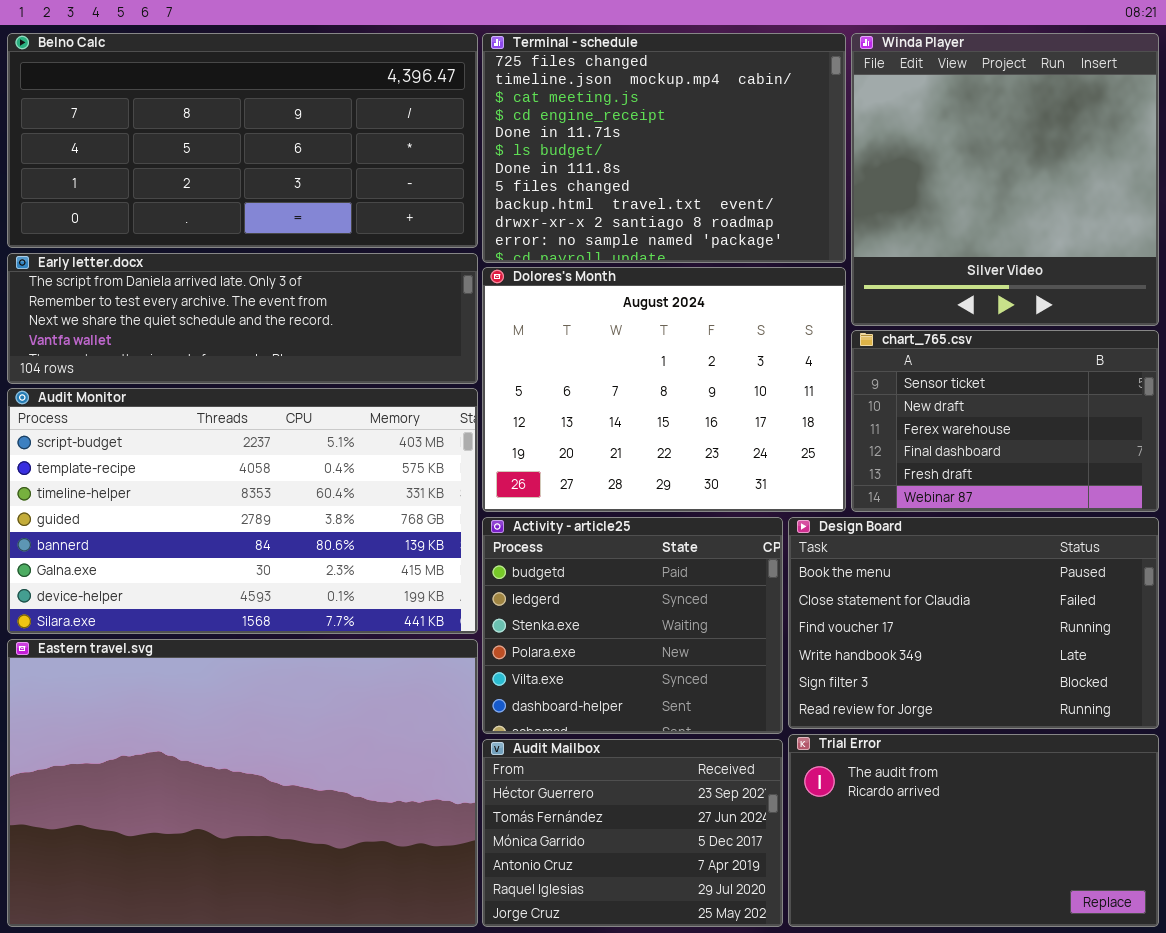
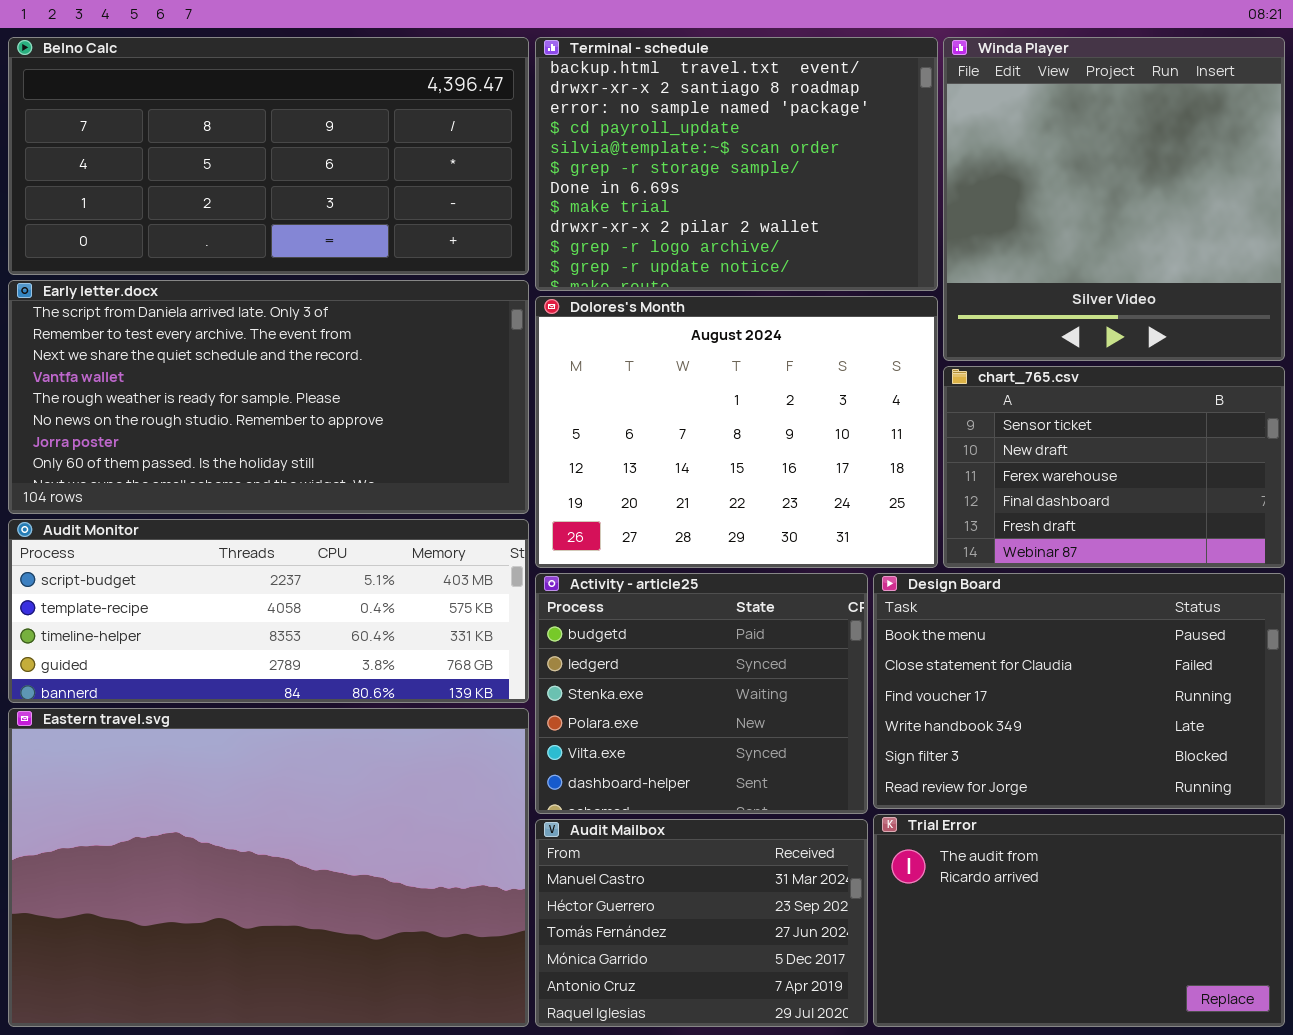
Terminal - schedule: [482,33,846,263] -> [535,37,938,291], scrolled down 8 rows
Early letter.docx: [7,253,478,384] -> [8,280,529,514], resized
Audit Monitor: [7,388,478,634] -> [8,519,529,703], resized
Audit Mailbox: [482,739,783,927] -> [535,819,868,1027], scrolled up 1 row

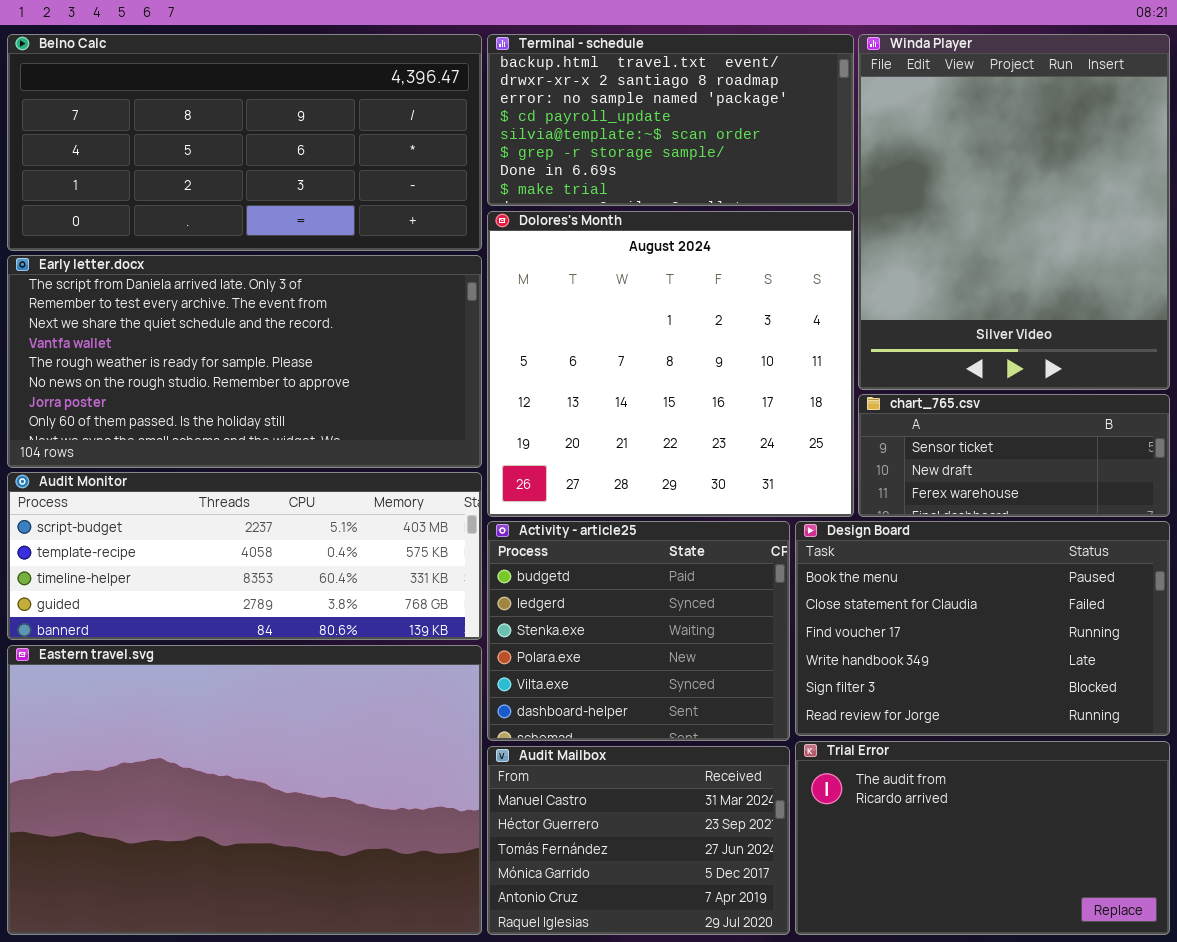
Terminal - schedule: [535,37,938,291] -> [487,34,854,206], resized
Winda Player: [943,37,1285,361] -> [858,34,1170,390], resized
Dolores's Month: [535,296,938,568] -> [487,211,854,517], resized
chart_765.csv: [943,366,1285,568] -> [858,394,1170,517], resized

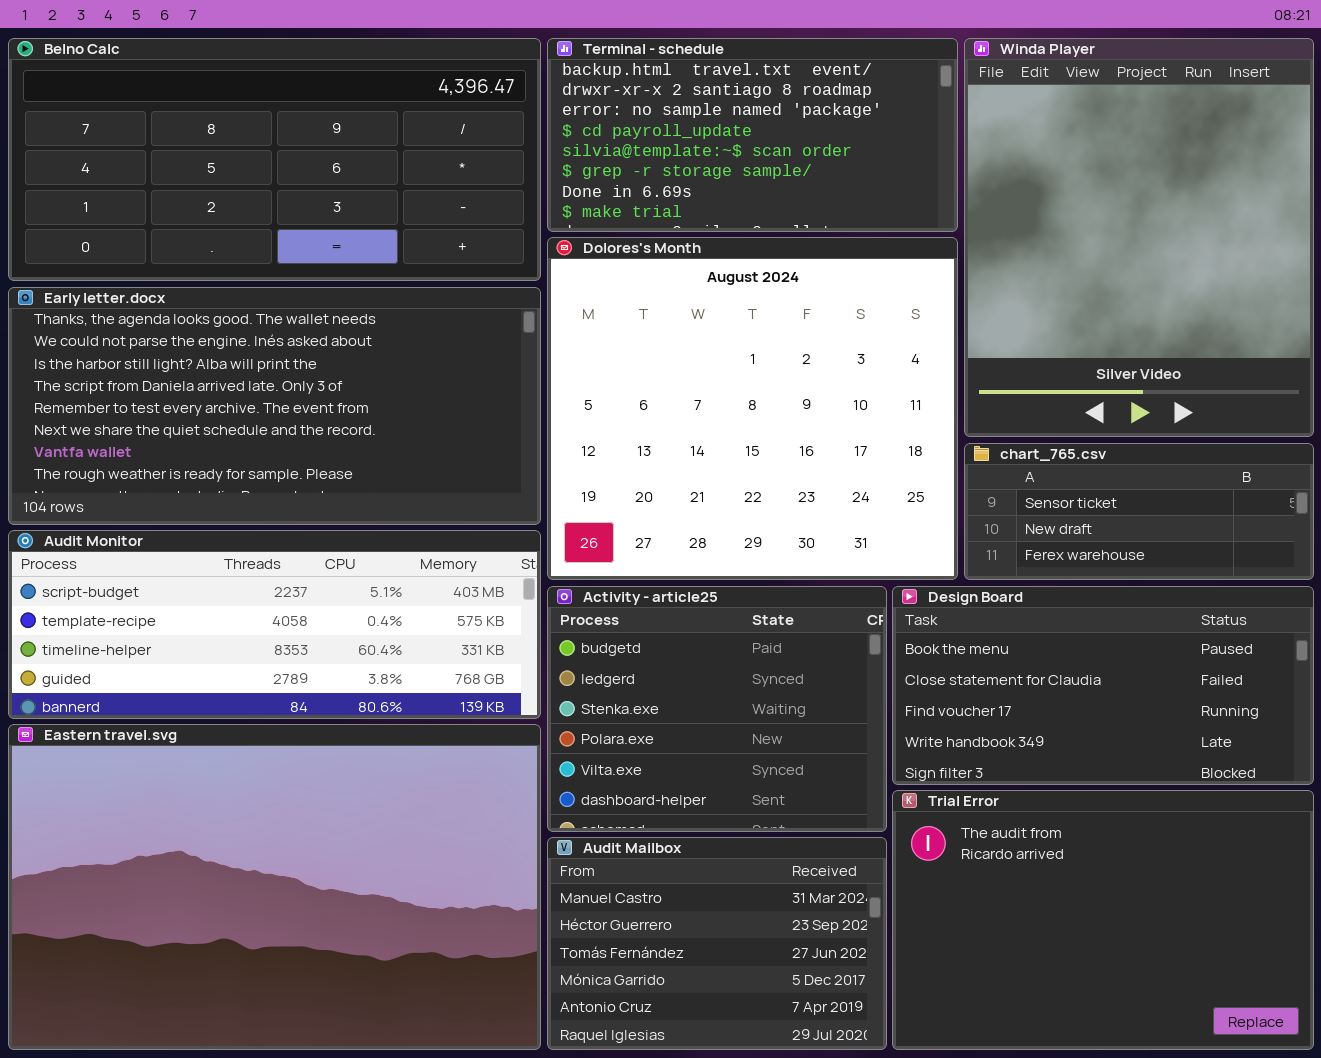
Early letter.docx: [7,255,482,468] -> [8,287,541,525], scrolled up 3 rows
Design Board: [795,521,1170,736] -> [892,586,1314,785], resized
Trial Error: [795,741,1170,935] -> [892,790,1314,1050], resized

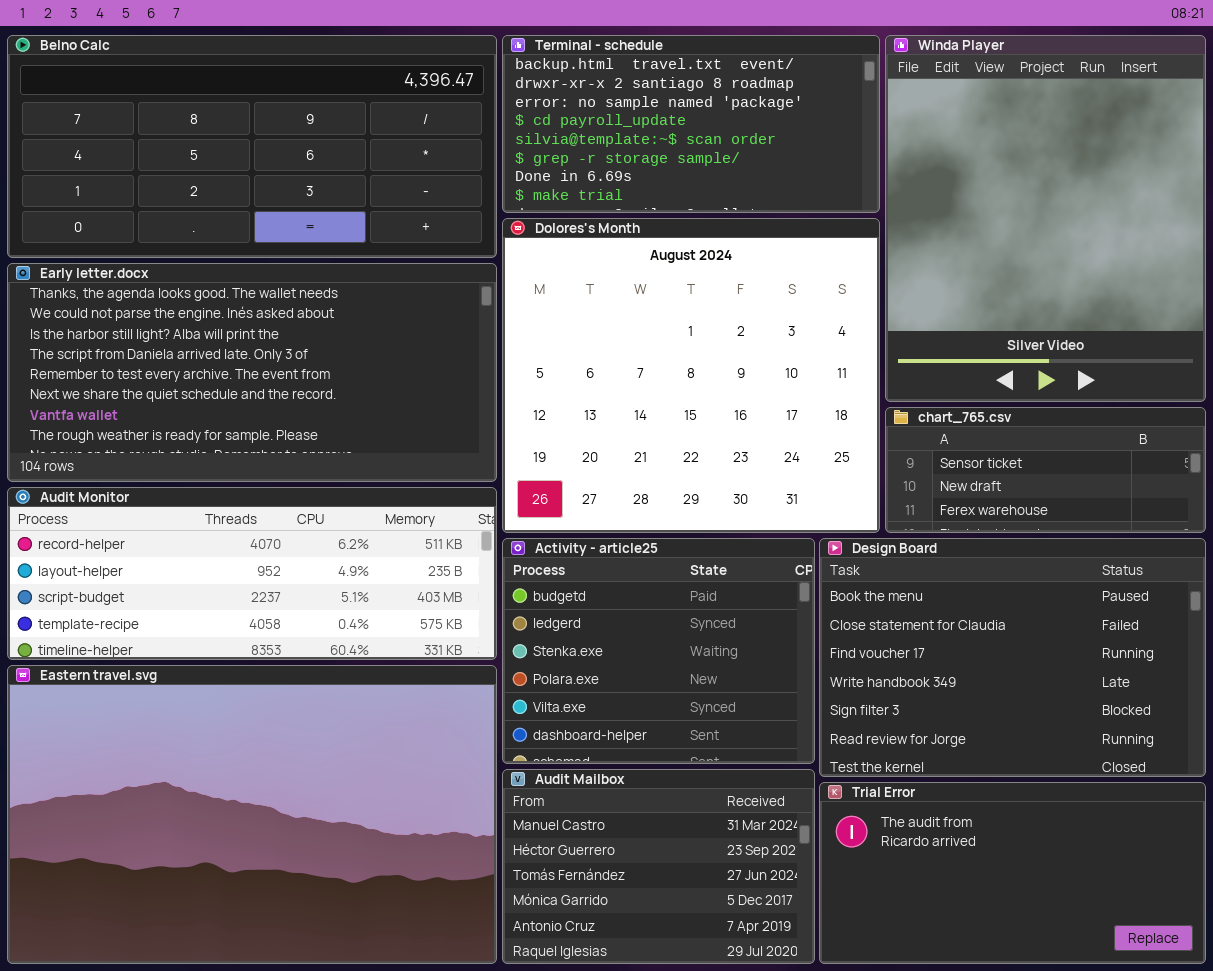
Audit Monitor: [8,530,541,719] -> [7,487,497,660], scrolled up 2 rows
Design Board: [892,586,1314,785] -> [819,538,1206,777], resized
Trial Error: [892,790,1314,1050] -> [819,782,1206,964], resized

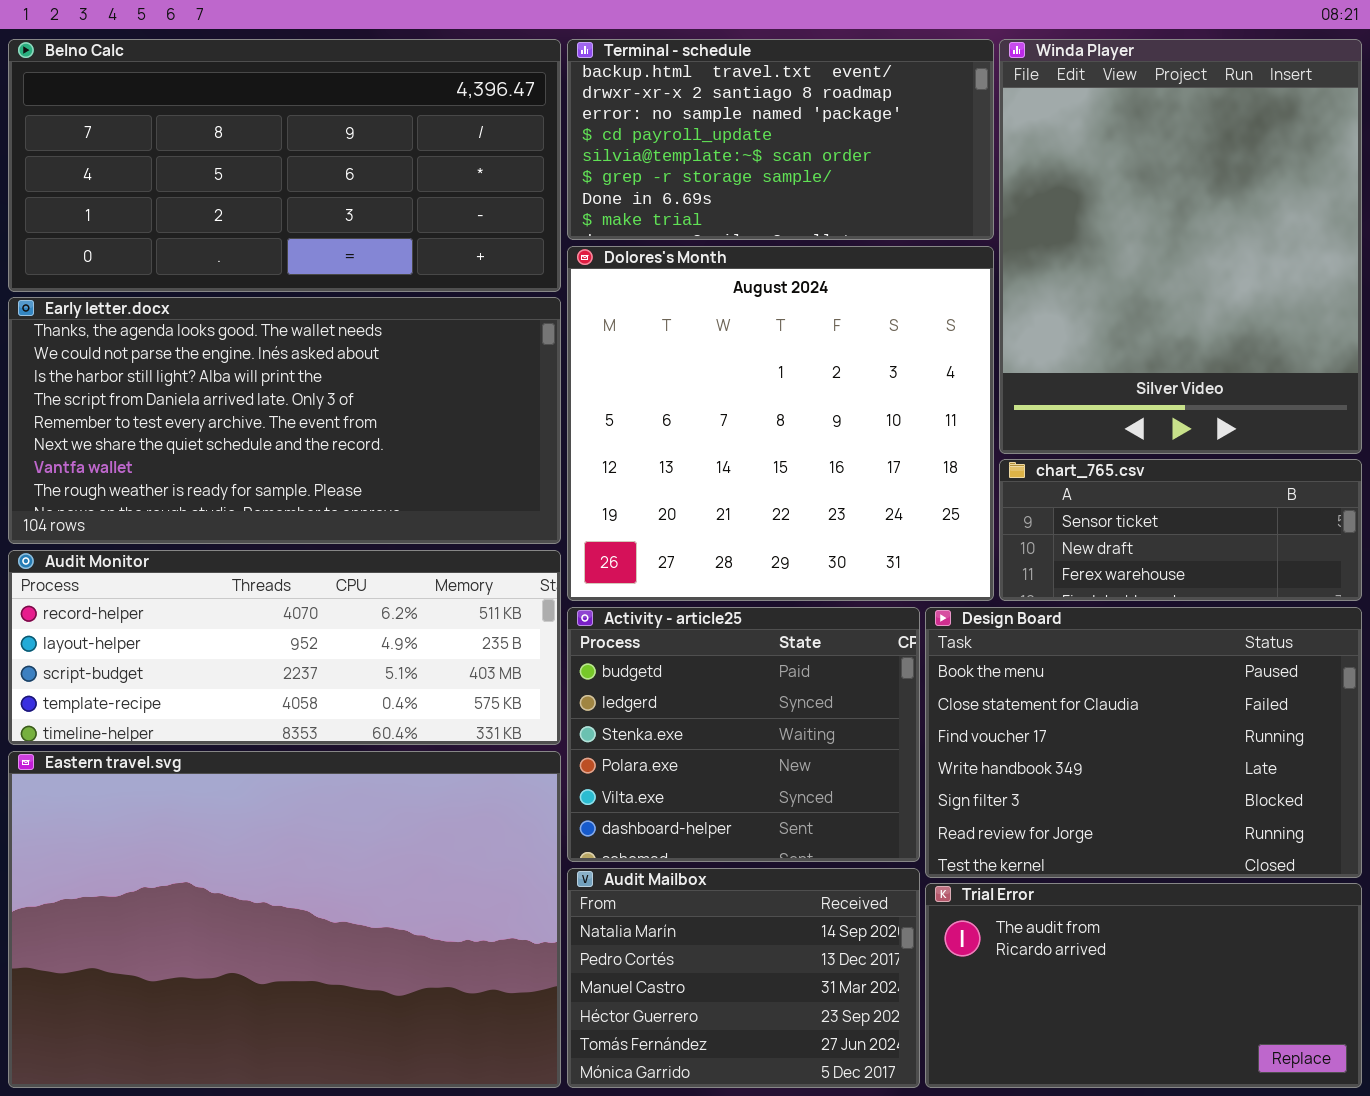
Audit Mailbox: [502,769,815,964] -> [567,868,920,1088], scrolled up 2 rows

